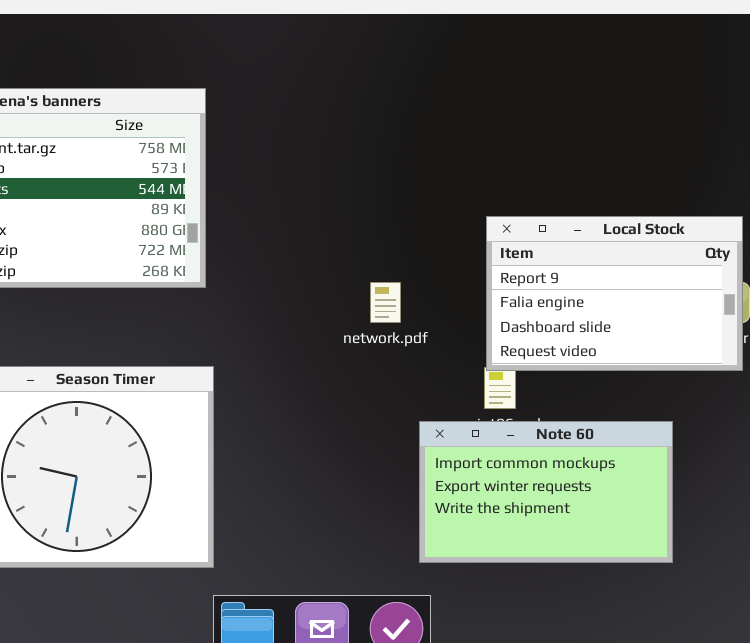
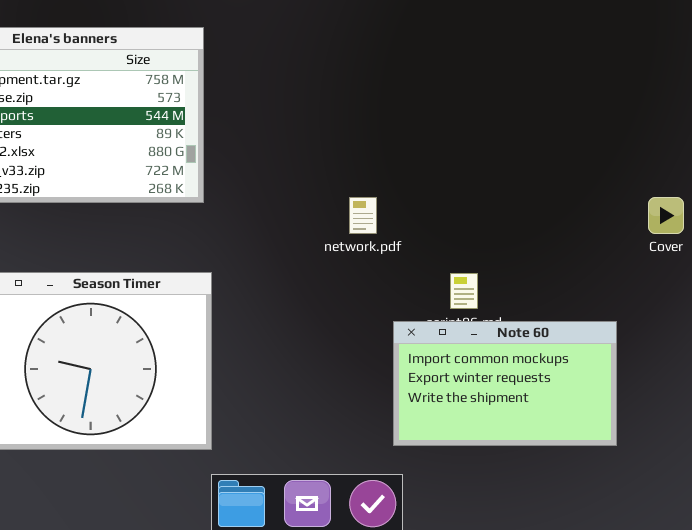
Local Stock: [486,216,743,371] -> none, closed

